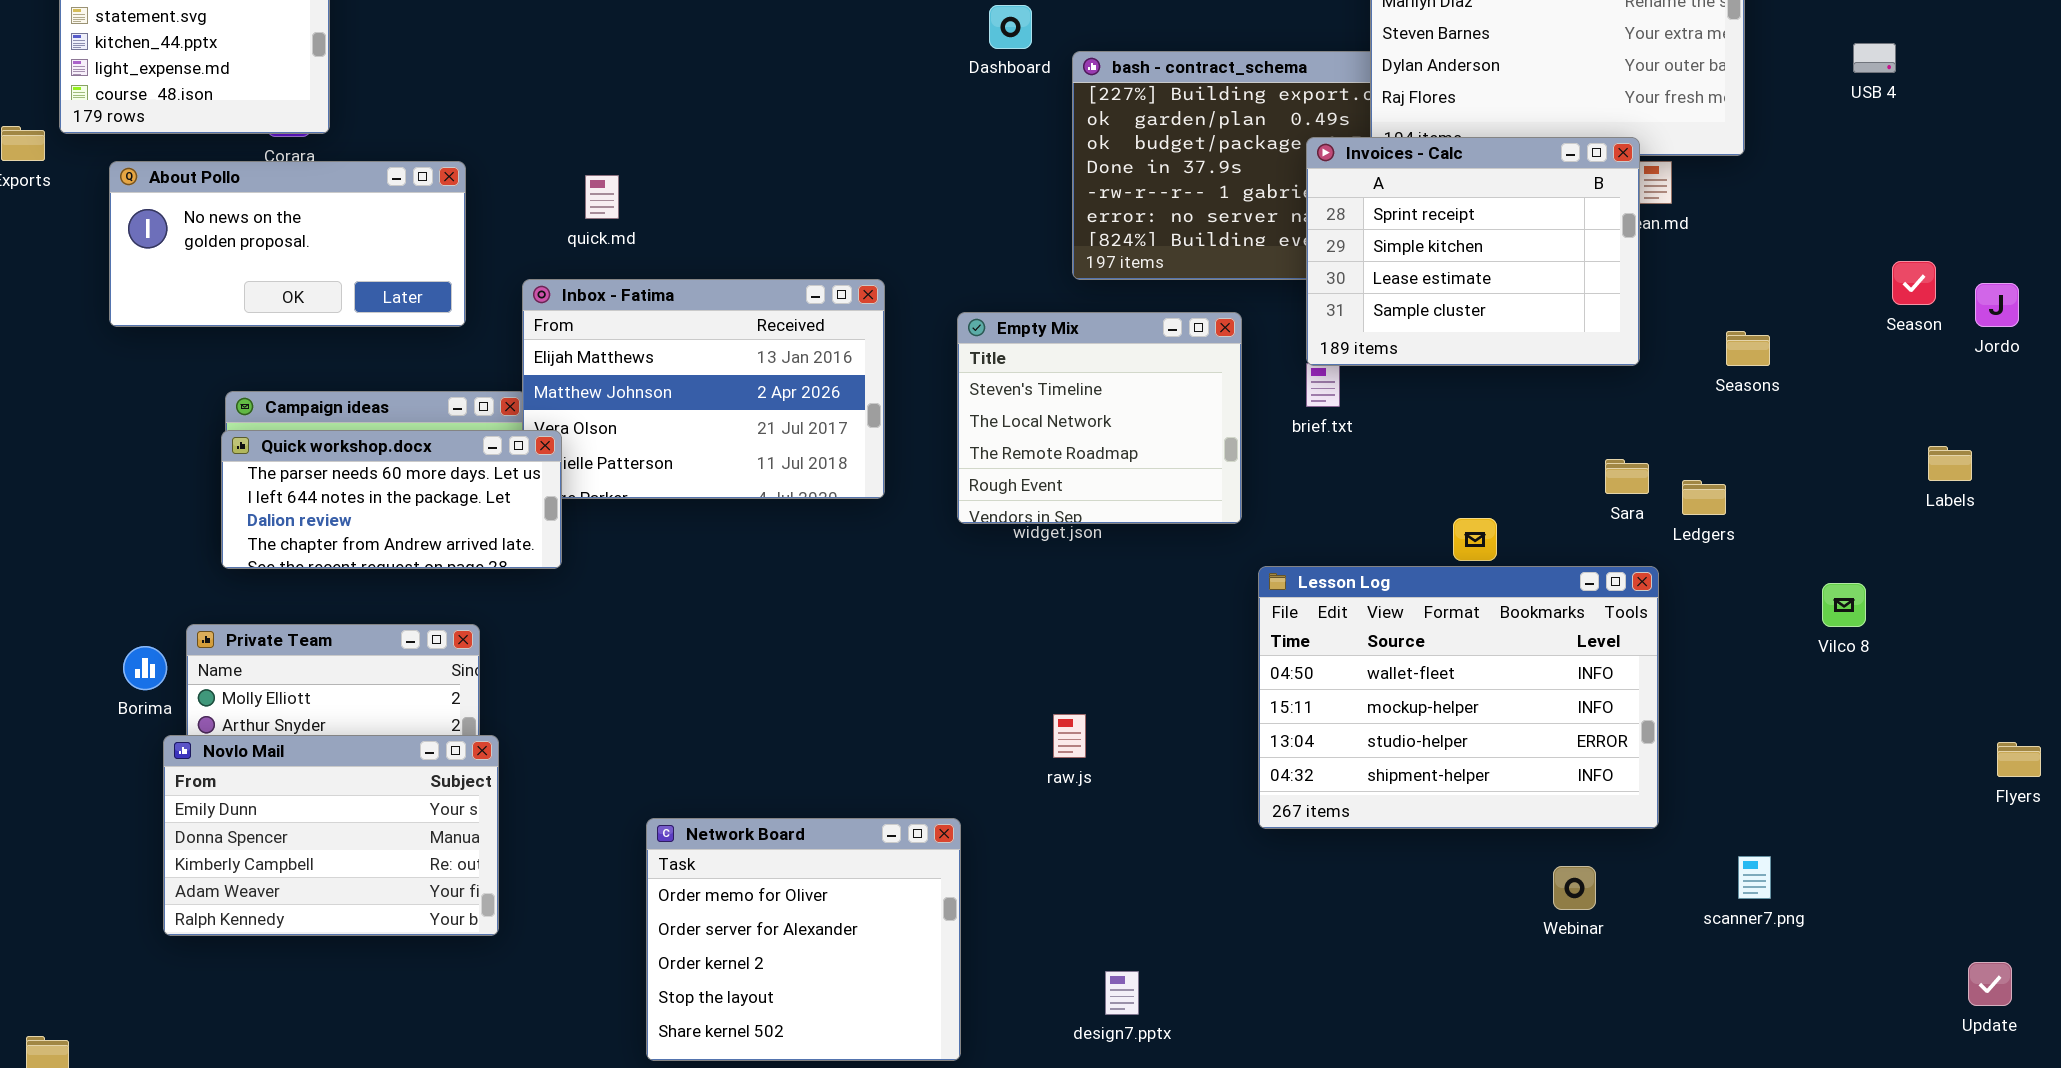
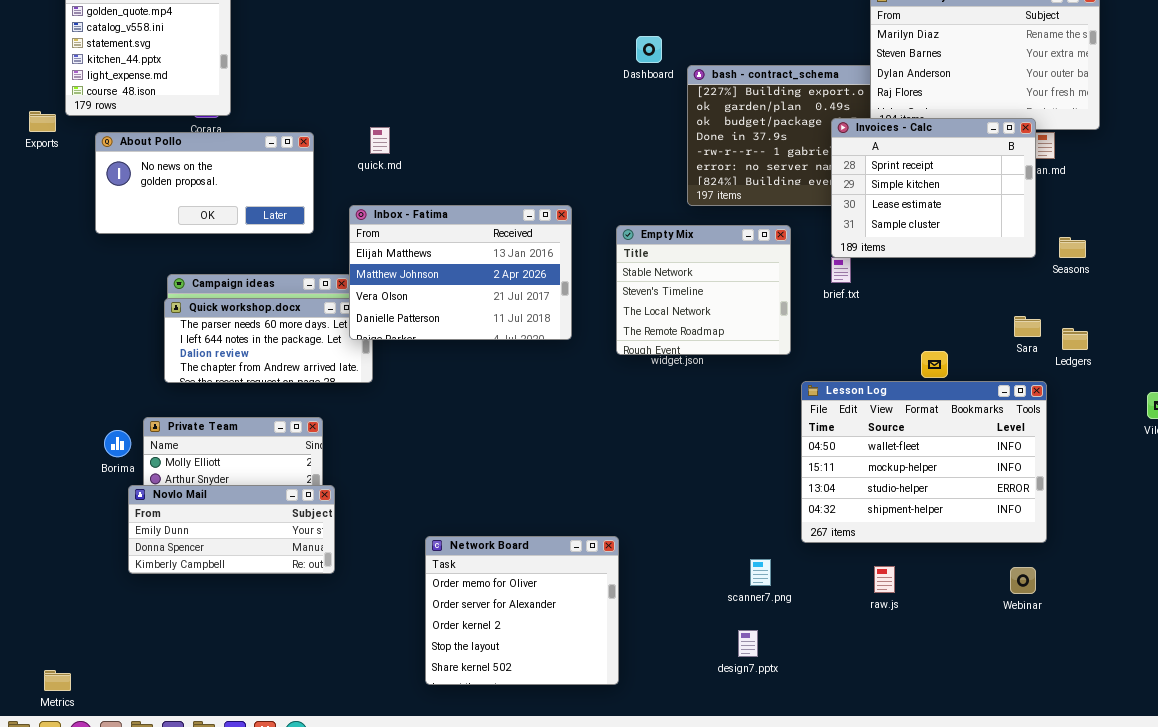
quick.md: [585,175,619,219] -> [370,127,390,154], moved
Inbox - Fatima: [522,279,885,499] -> [349,205,572,340], raised
Empty Mix: [957,312,1242,524] -> [616,225,791,355], scrolled up 1 row
Seasons: [1726,331,1770,366] -> [1059,237,1086,258], moved
raw.js: [1053,714,1086,758] -> [874,566,895,593], moved
Novlo Mail: [163,735,499,936] -> [128,485,335,574], resized
scanner7.png: [1738,856,1771,899] -> [750,559,771,586], moved
Webinar: [1553,866,1596,910] -> [1010,567,1036,594], moved
design7.pptx: [1105,971,1139,1015] -> [738,630,758,657], moved

